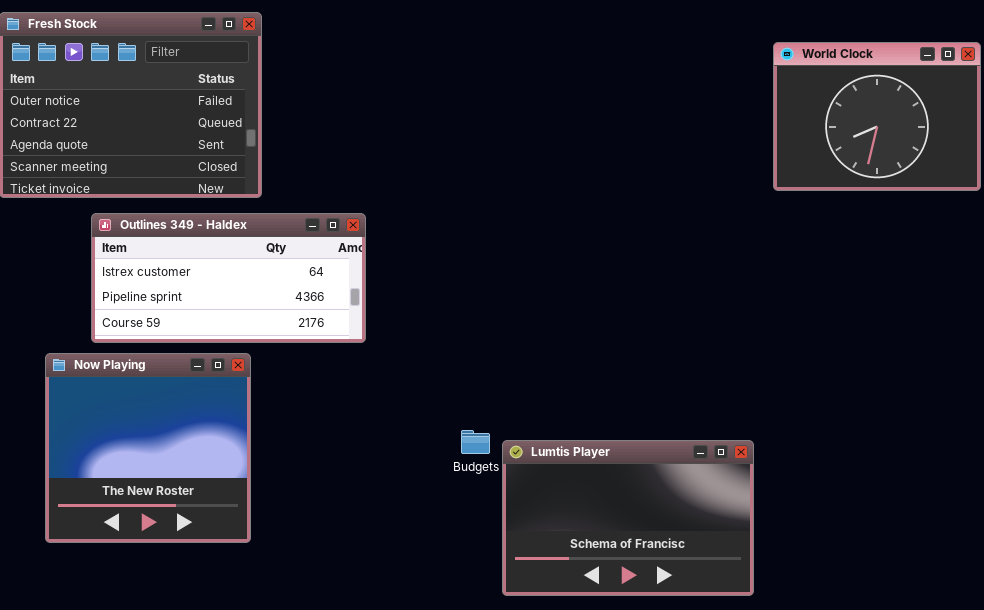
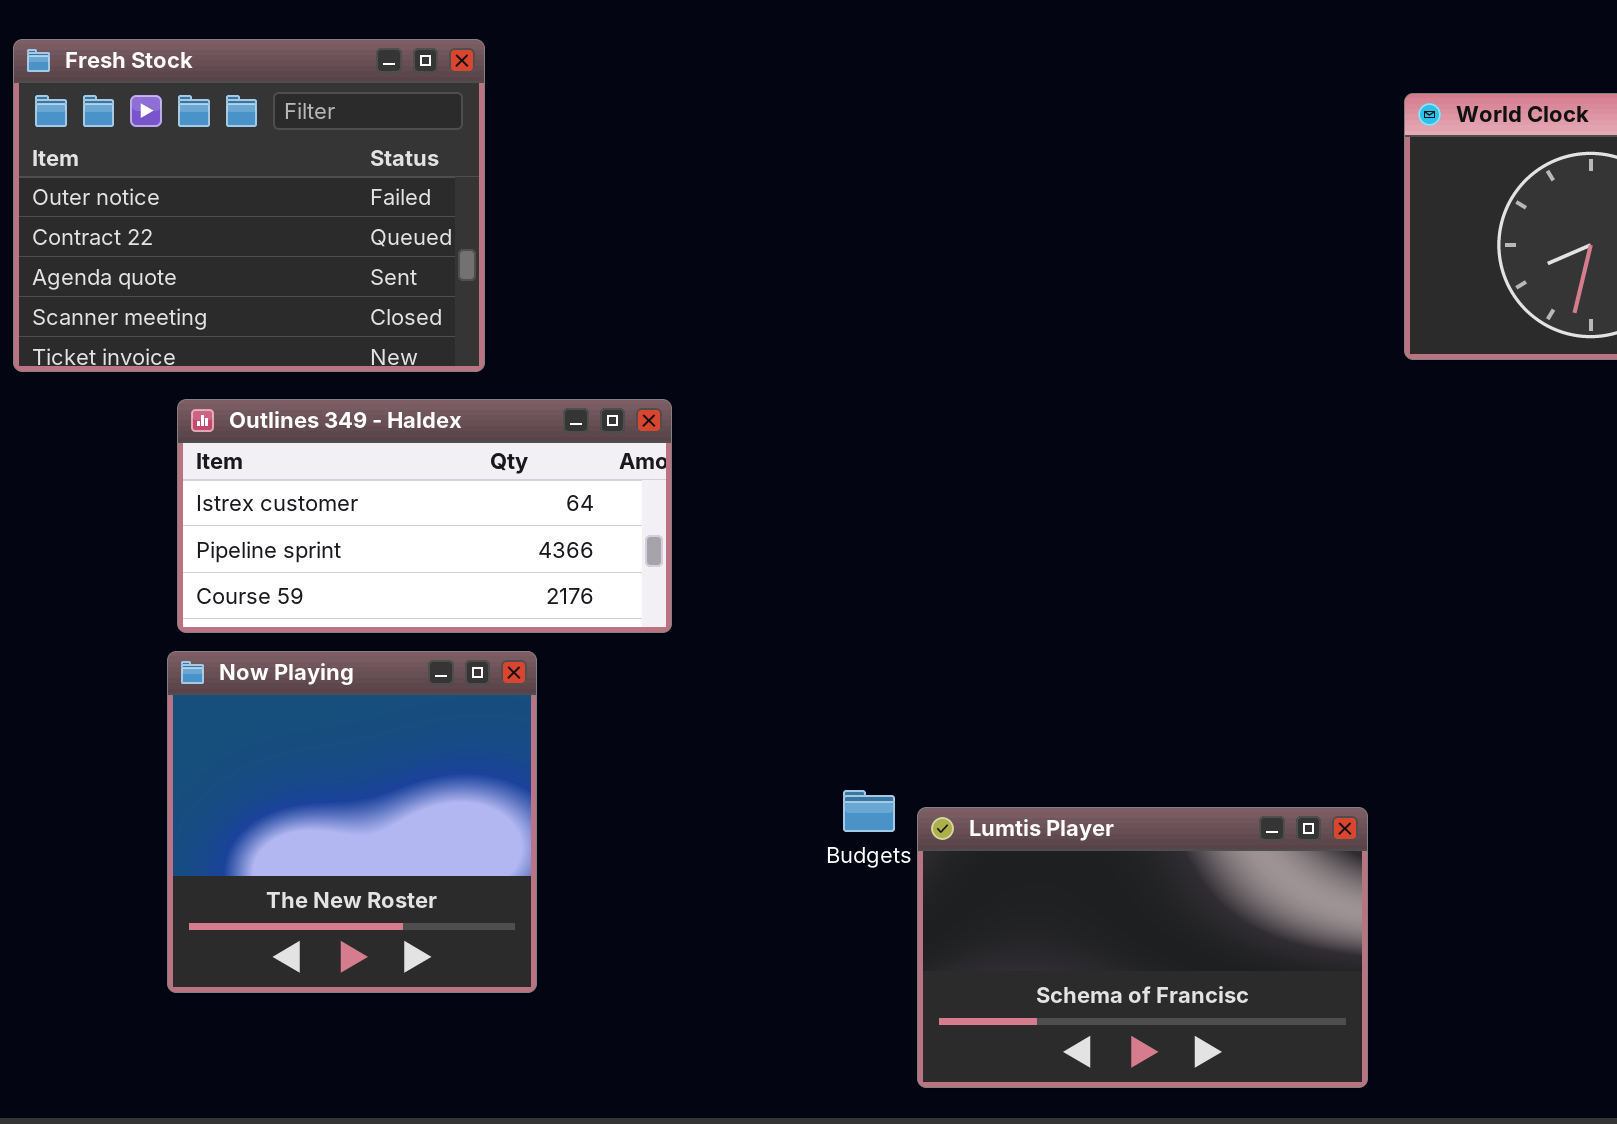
Now Playing: [45,353,251,543] -> [167,651,537,993], moved

